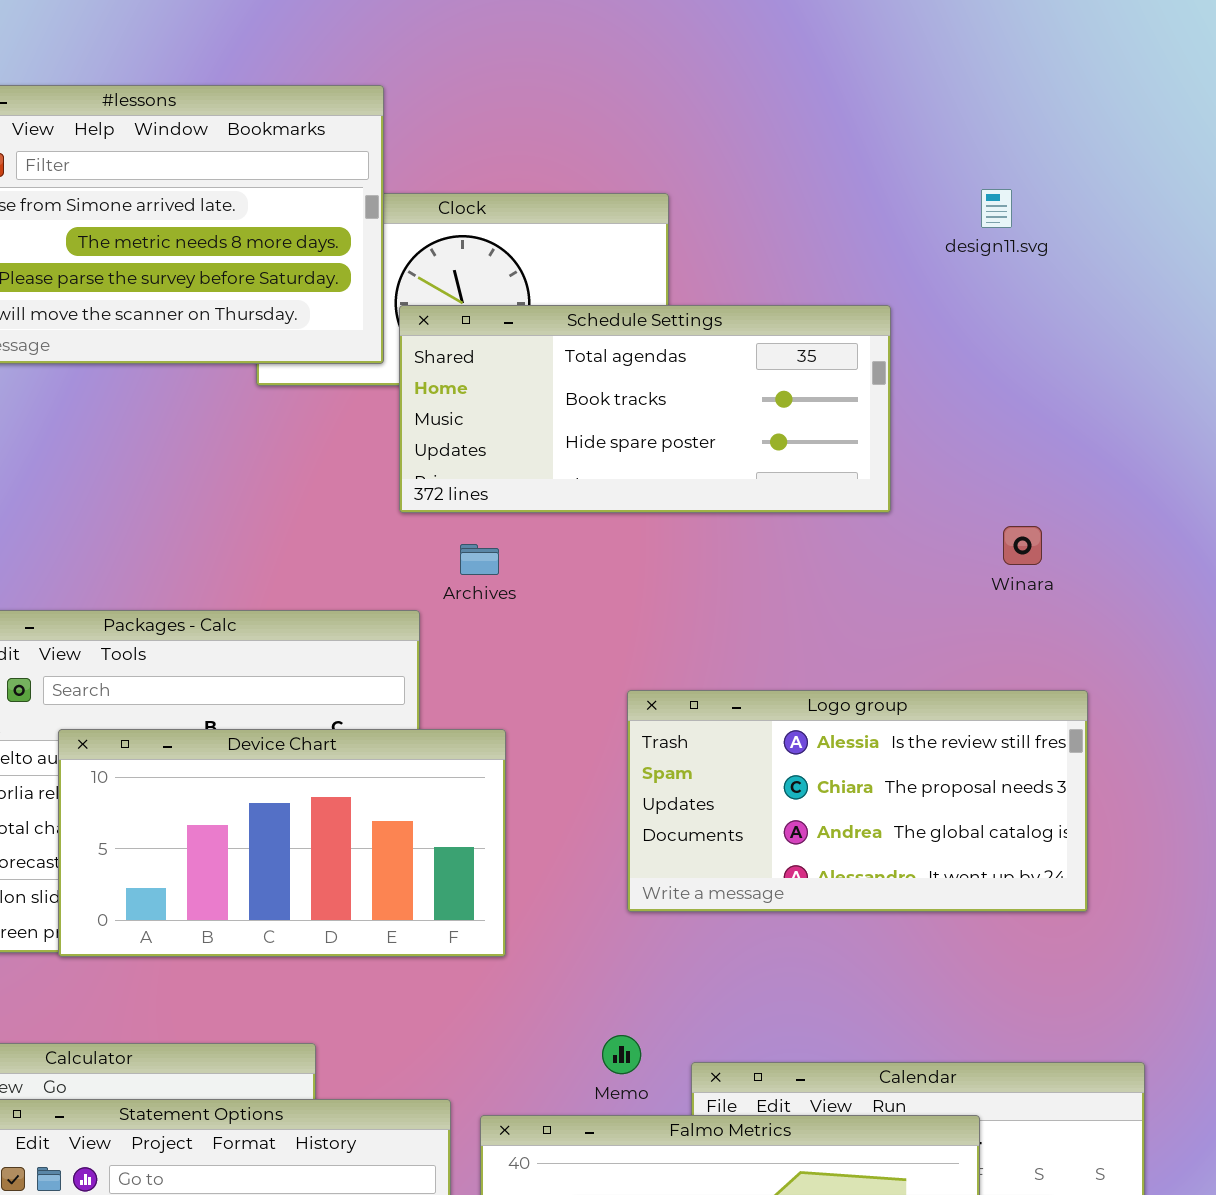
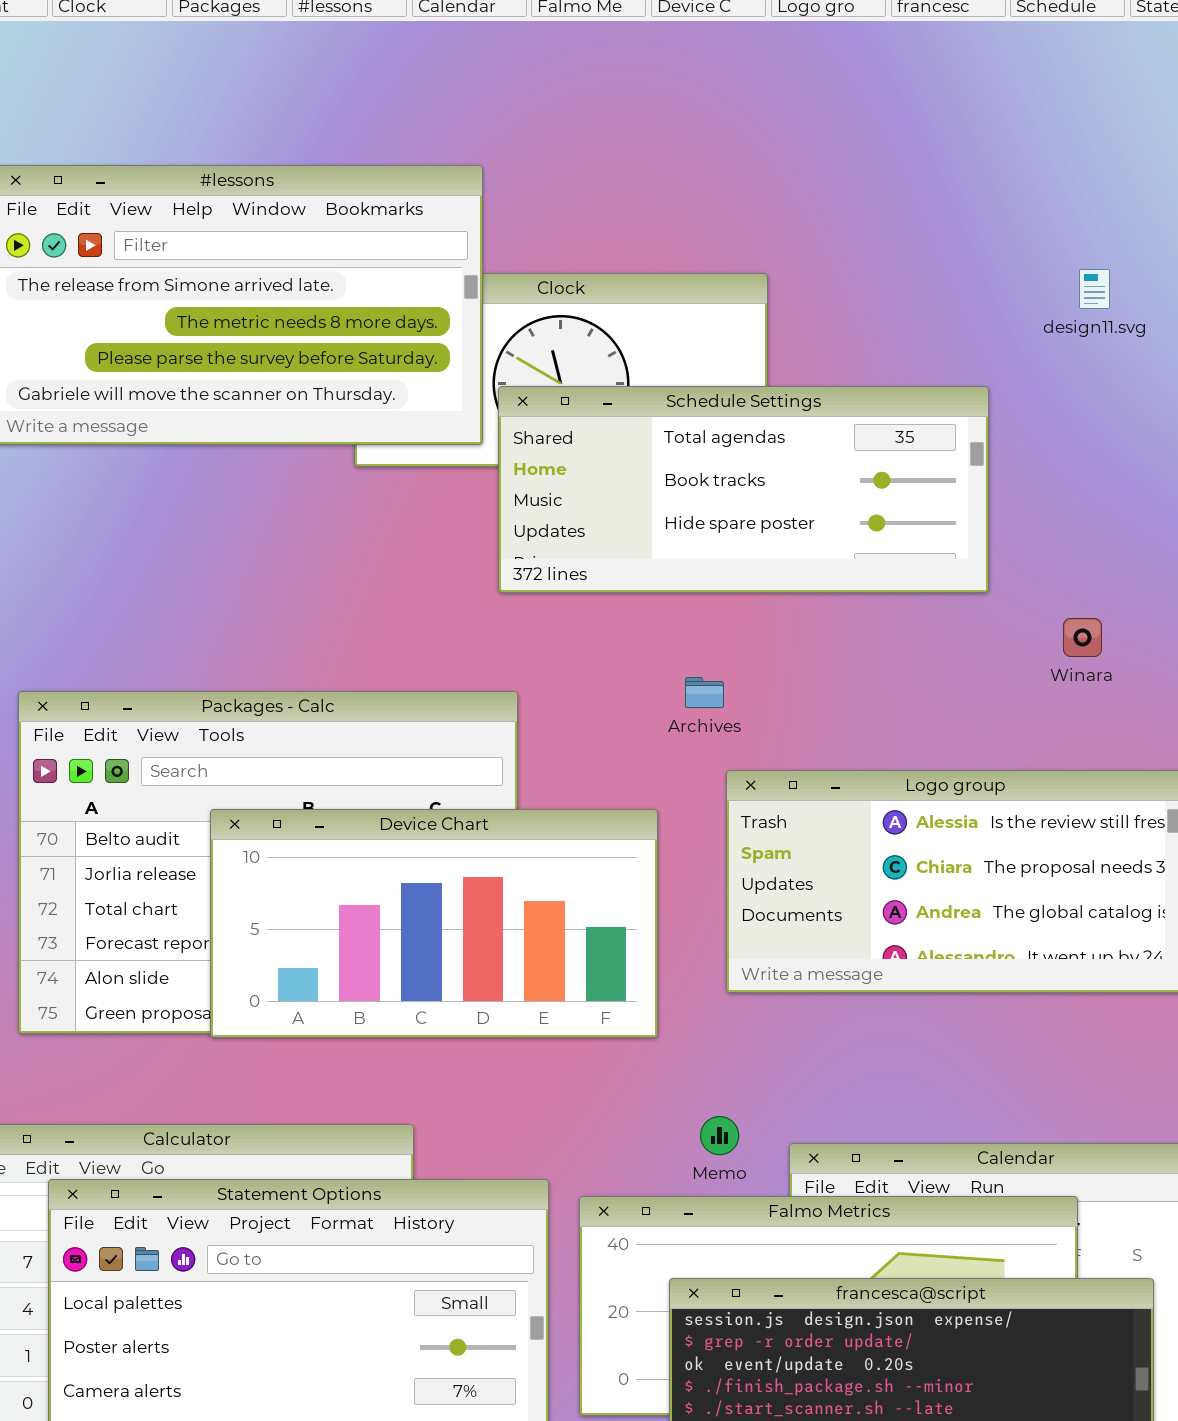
Winara: [1003,526,1042,565] -> [1063,618,1102,657], moved
Archives: [460,544,499,575] -> [685,677,724,708], moved
Device Chart: [58,729,506,957] -> [210,809,658,1038], moved

